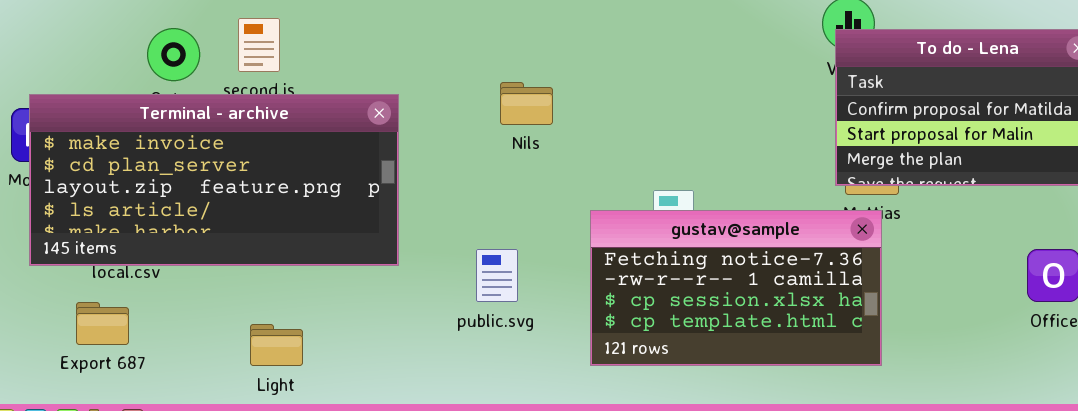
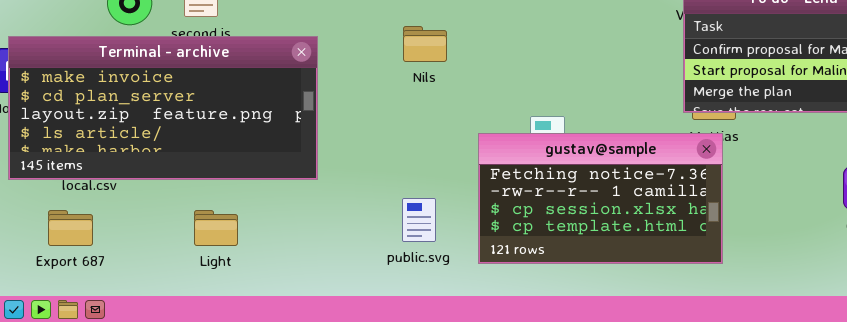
public.svg: [476,249,518,302] -> [402,198,436,242], moved
Light: [250,324,303,366] -> [194,210,238,246], moved

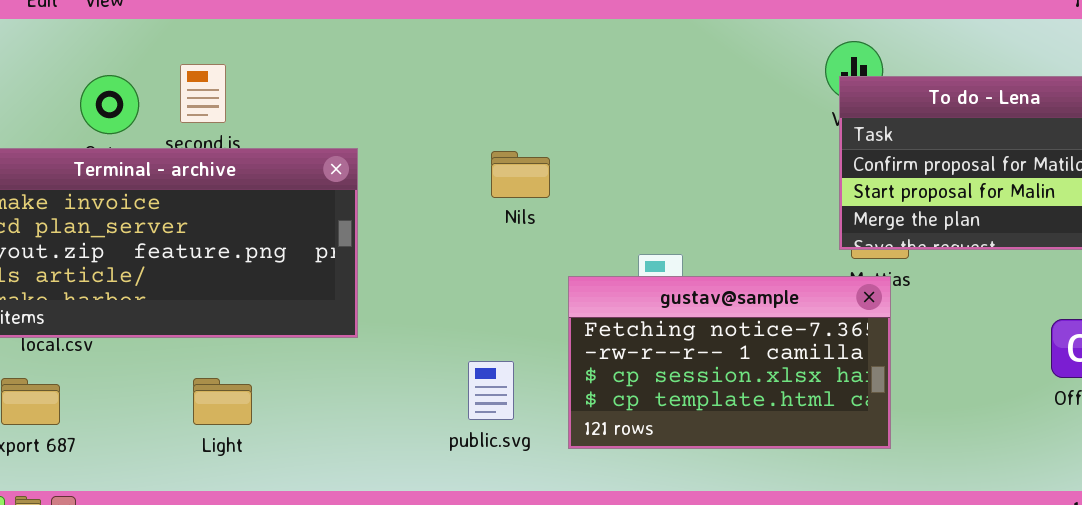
Nils: [403,26,447,62] -> [491,151,550,198], moved

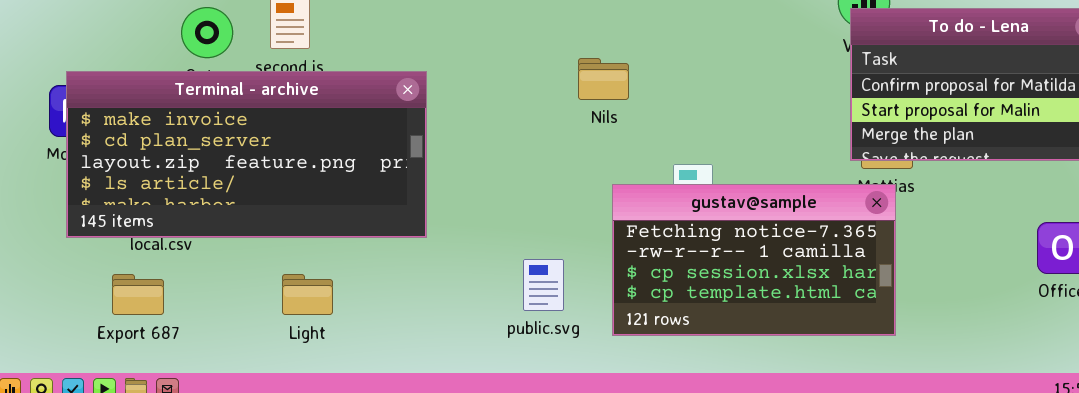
Nils: [491,151,550,198] -> [578,58,629,100], moved

